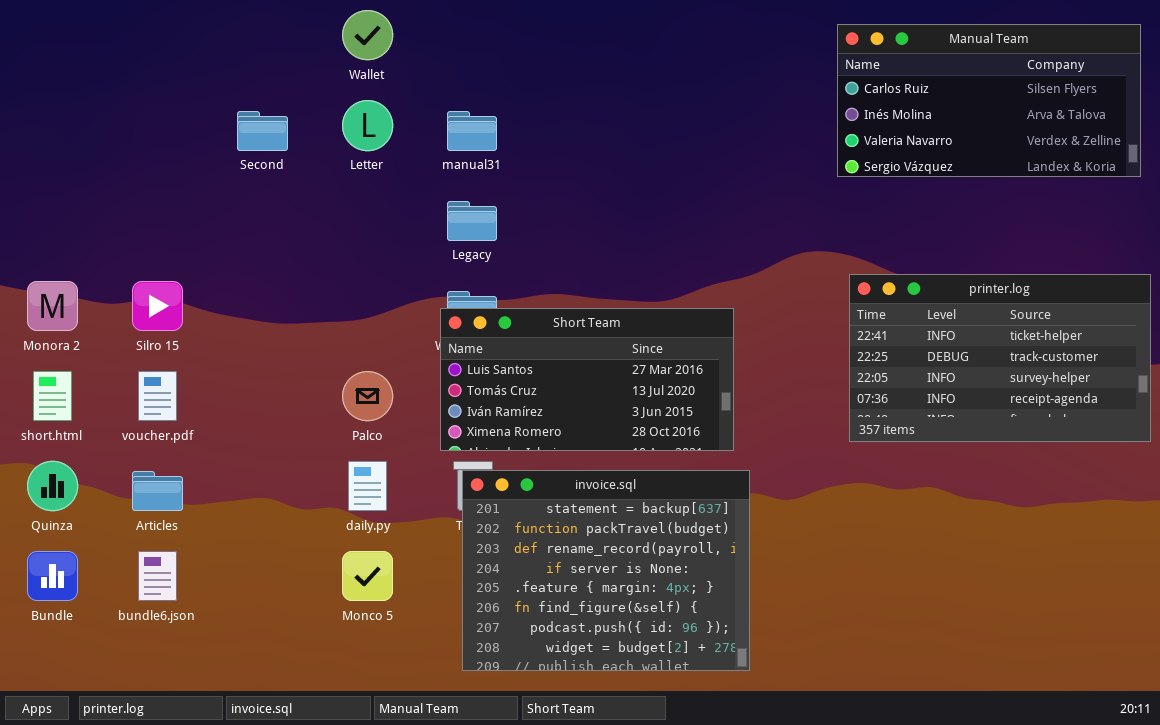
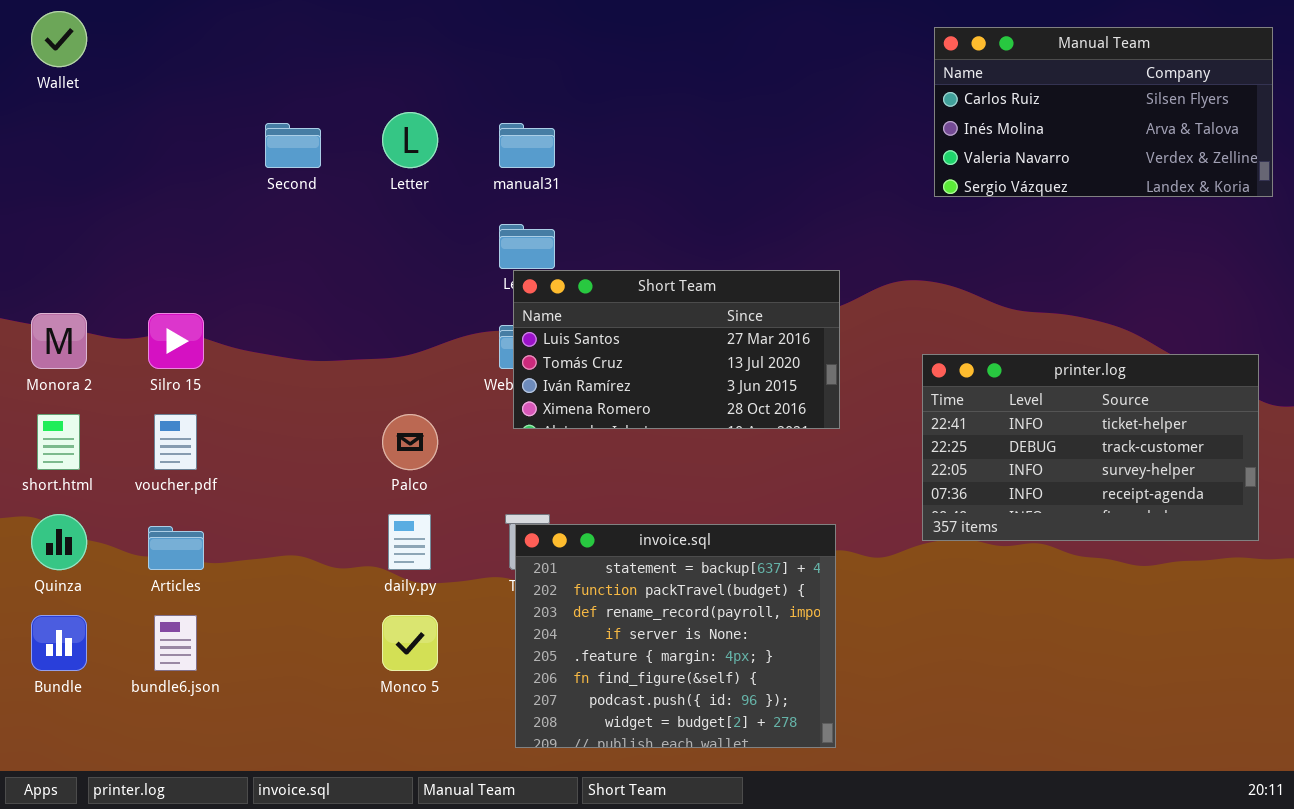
Wallet: [342,10,393,60] -> [31,11,87,67], moved
printer.log: [849,274,1151,442] -> [922,354,1259,541], moved
Short Team: [440,308,734,451] -> [513,270,840,429], moved

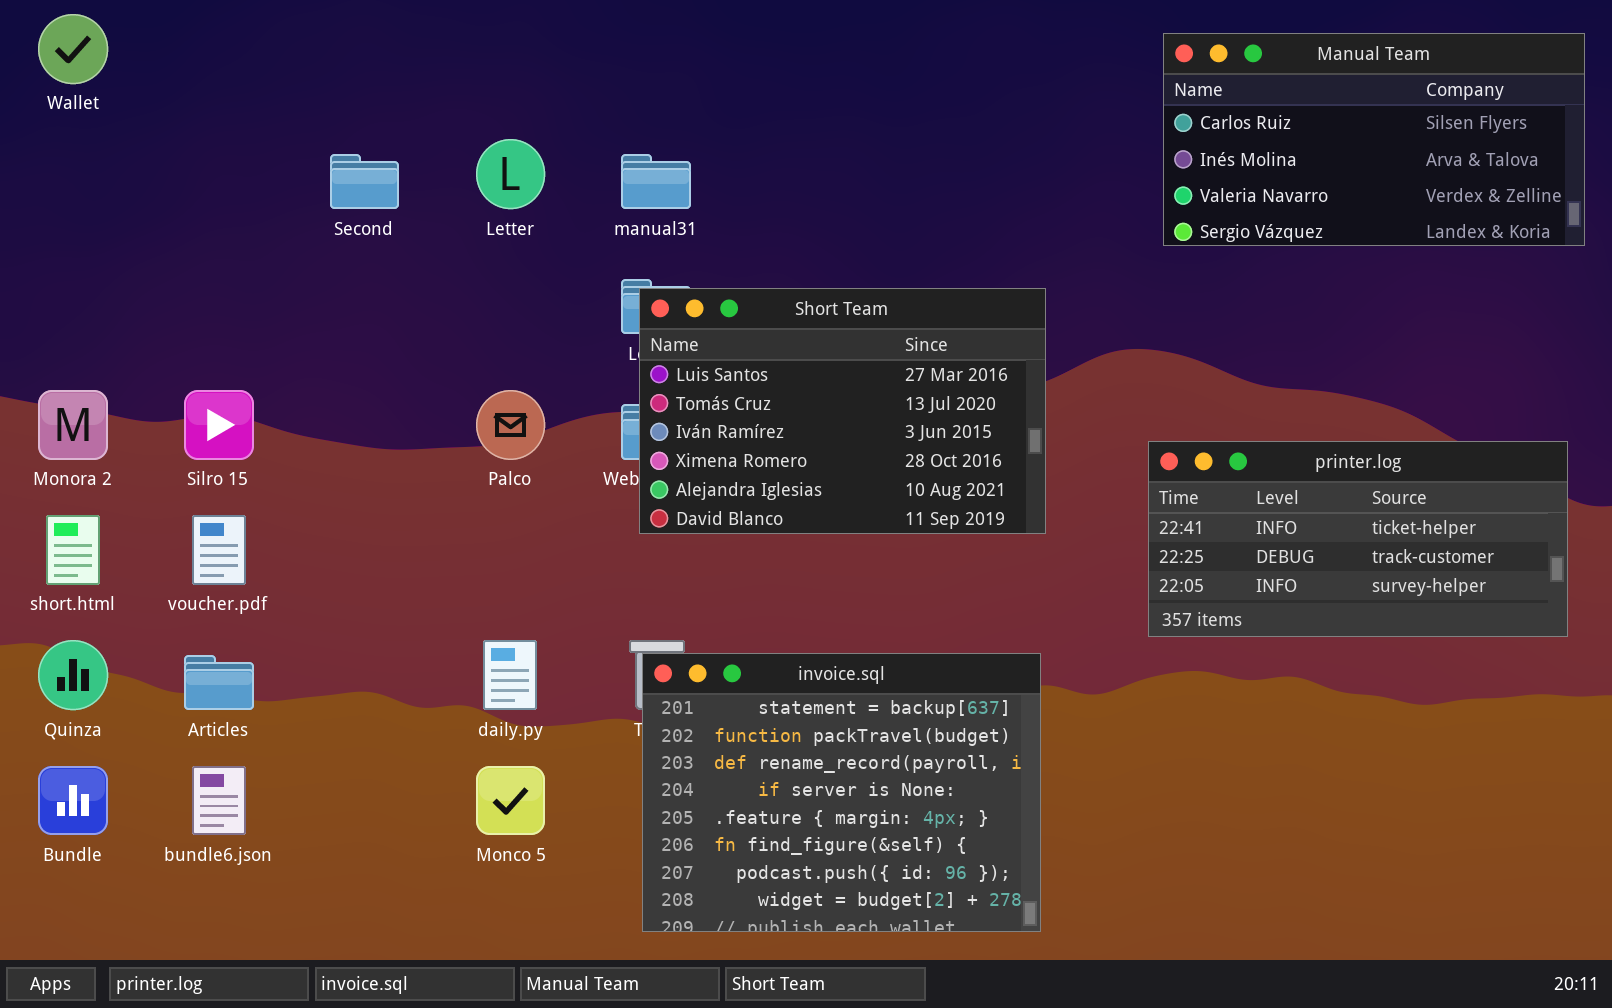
Short Team: [513,270,840,429] -> [639,288,1046,534], resized
printer.log: [922,354,1259,541] -> [1148,441,1568,637], resized
Palco: [382,414,438,470] -> [476,390,545,460], moved

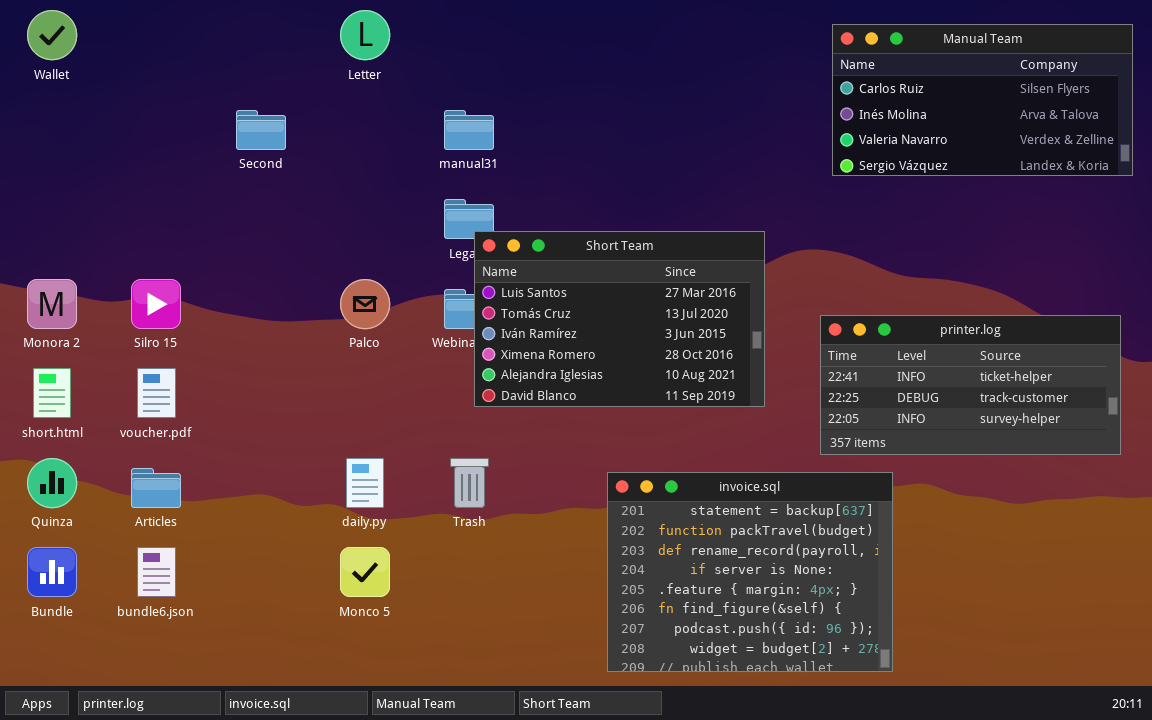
Letter: [476,139,545,209] -> [340,10,390,60], moved
Short Team: [639,288,1046,534] -> [474,231,765,407], moved
invoice.sql: [642,653,1041,932] -> [607,472,893,672], moved

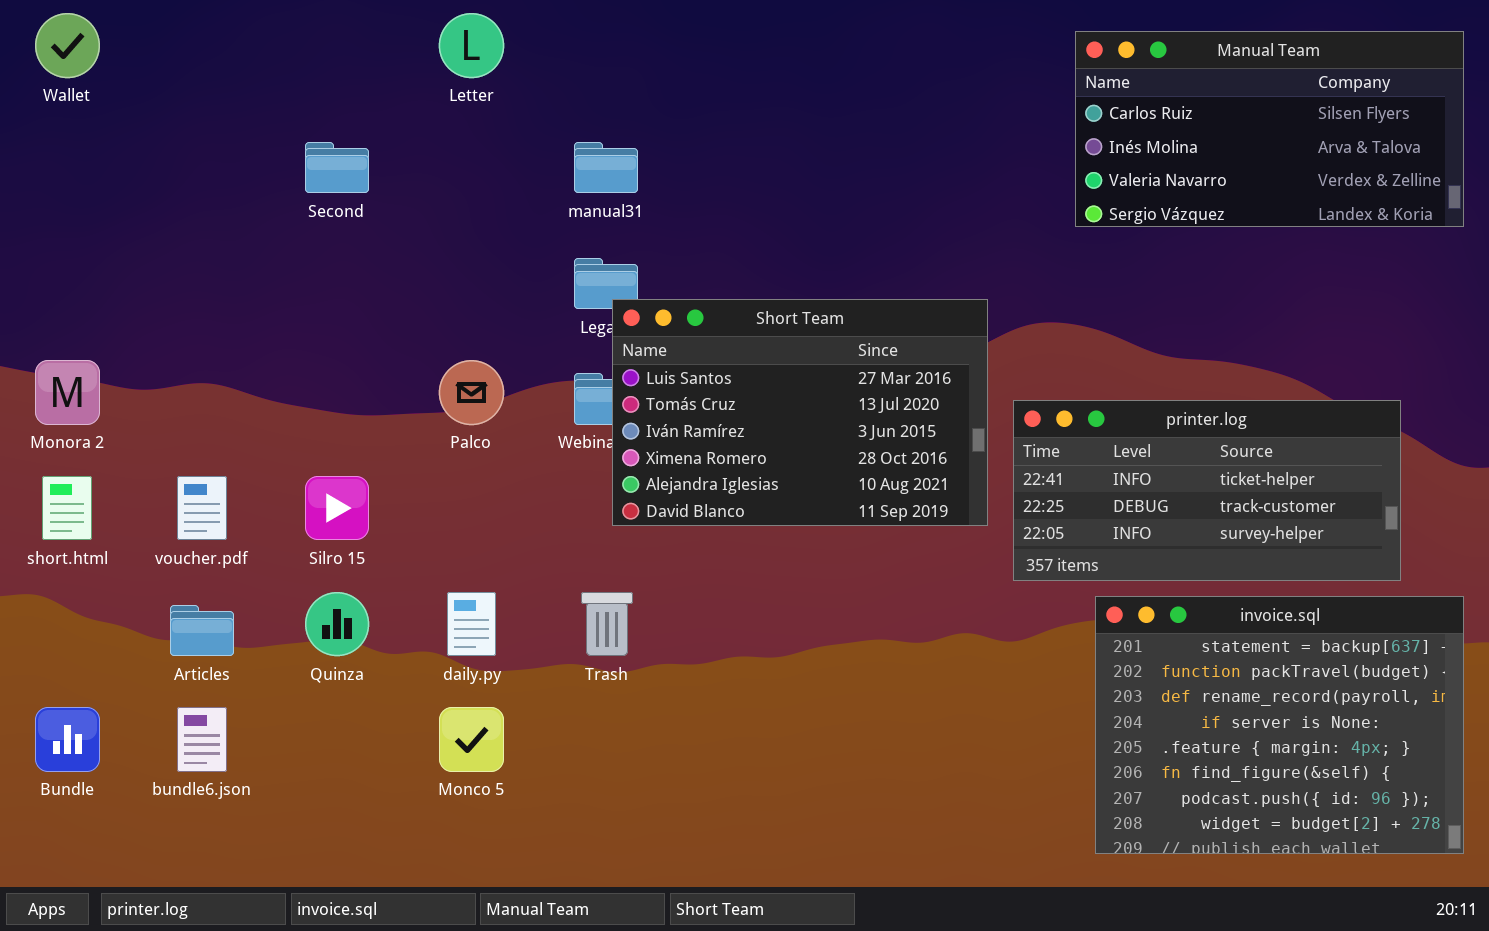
Silro 15: [131,279,181,329] -> [305,476,369,540], moved
printer.log: [820,315,1121,455] -> [1013,400,1401,581], moved
Quinza: [27,458,77,508] -> [305,592,369,656], moved
invoice.sql: [607,472,893,672] -> [1095,596,1464,854], moved

